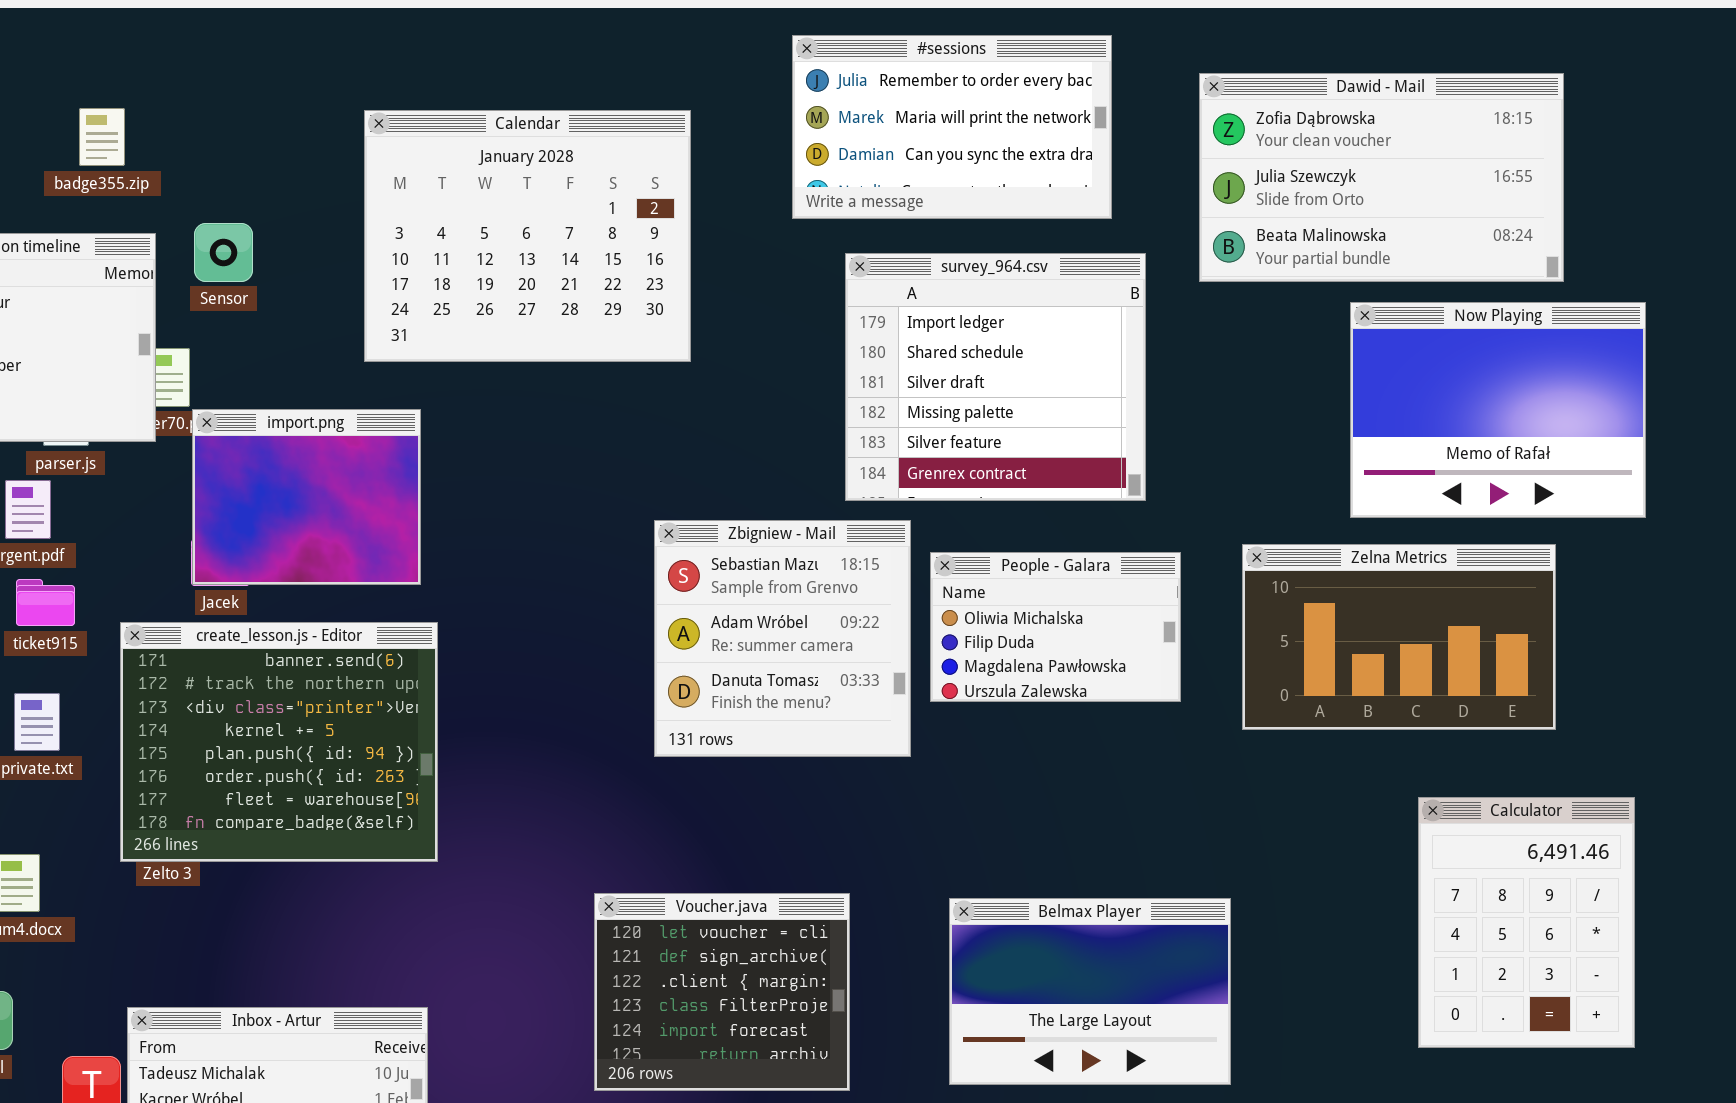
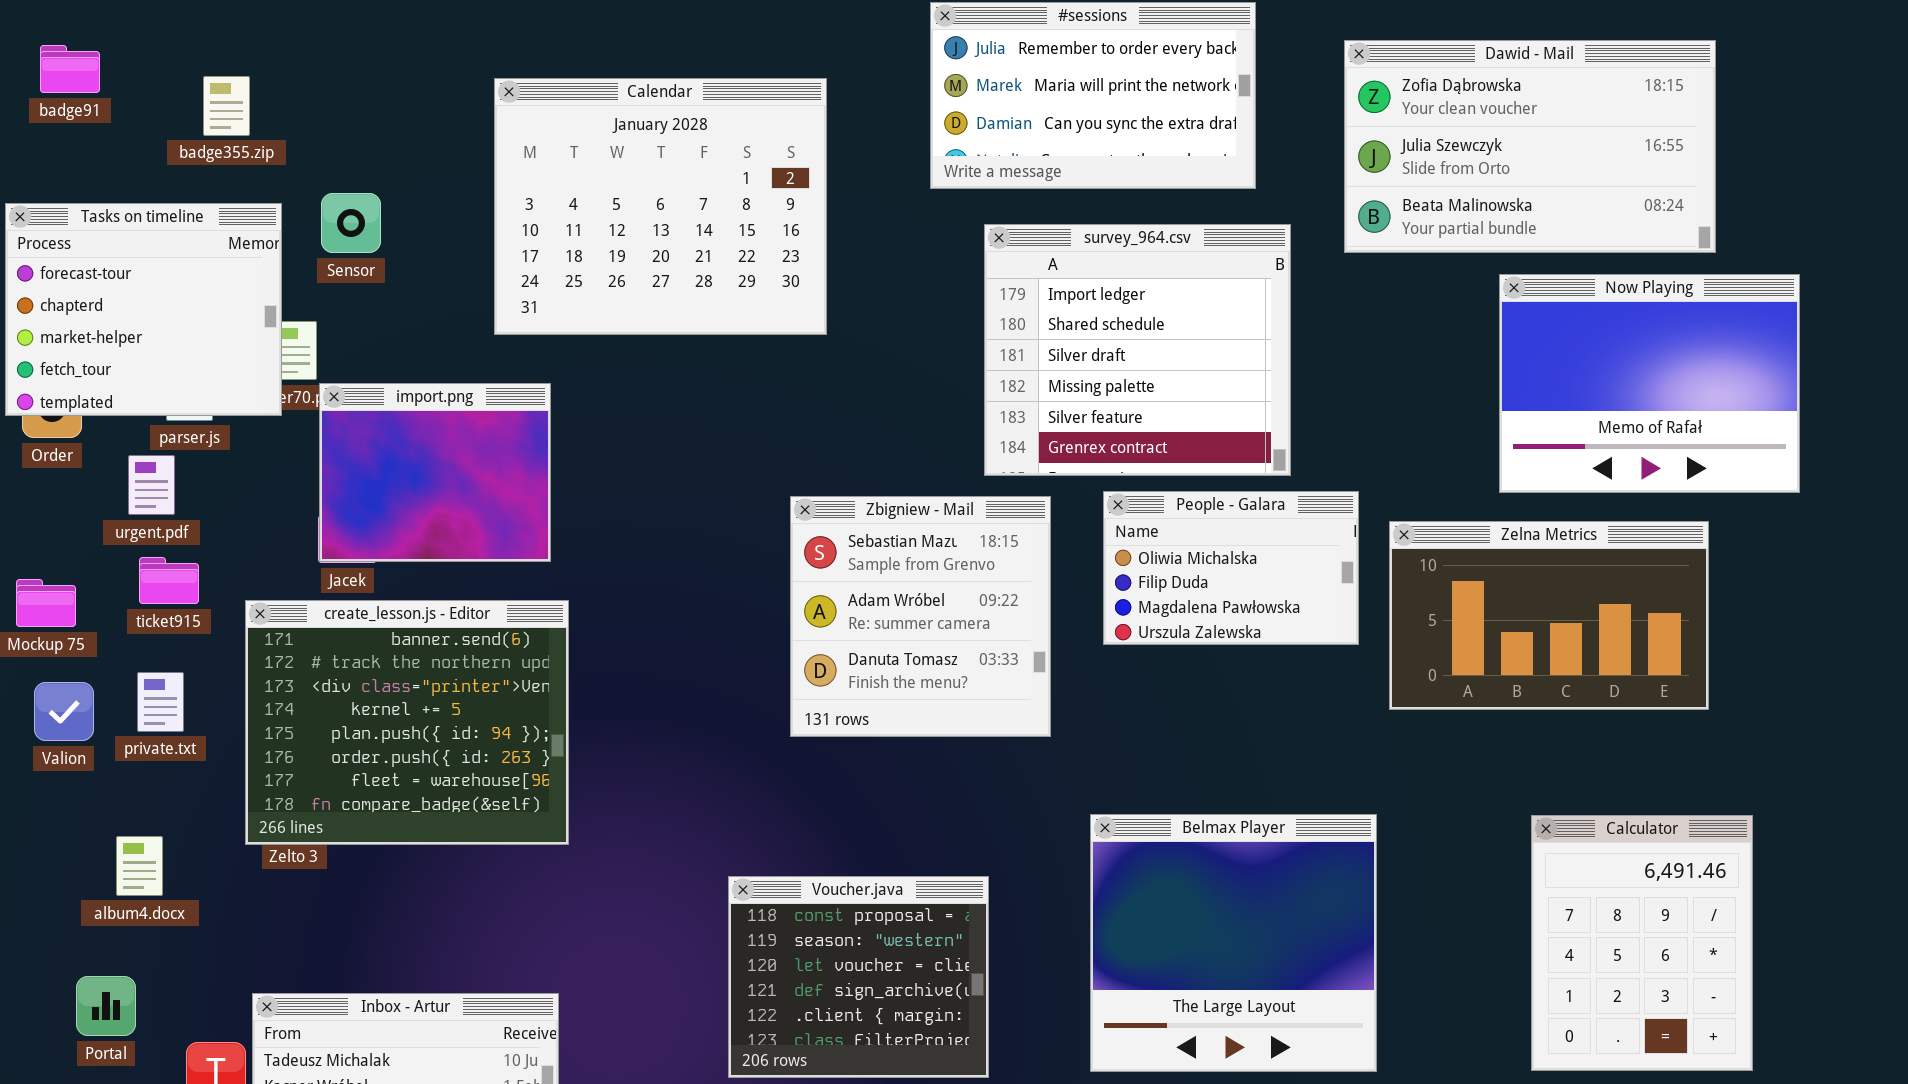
People - Galara: [930,552,1181,702] -> [1103,491,1359,645], moved
Calculator: [1418,797,1635,1048] -> [1531,815,1753,1071], moved
Voucher.java: [594,893,850,1091] -> [728,876,989,1078], scrolled up 2 rows
Belmax Player: [949,898,1231,1085] -> [1090,814,1377,1072], resized

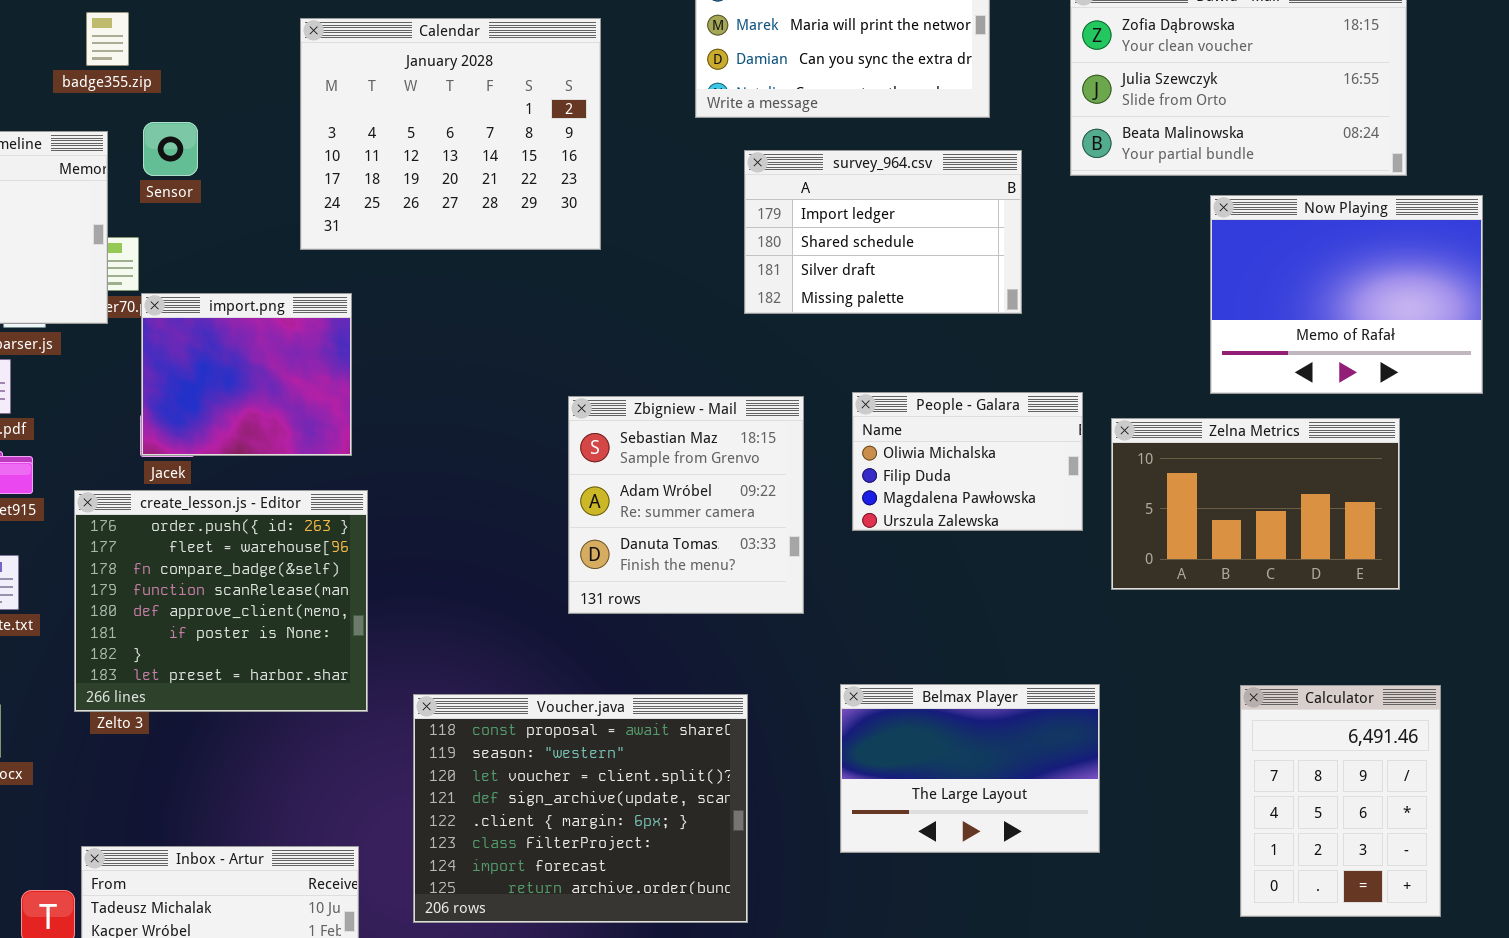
badge355.zip: [203,76,250,136] -> [86,12,129,66], moved
survey_964.csv: [984,224,1291,476] -> [744,150,1022,314], resized
create_lesson.js - Editor: [245,600,569,845] -> [74,490,368,712], scrolled down 5 rows
Belmax Player: [1090,814,1377,1072] -> [840,684,1100,853], resized
Voucher.java: [728,876,989,1078] -> [413,694,748,923], resized

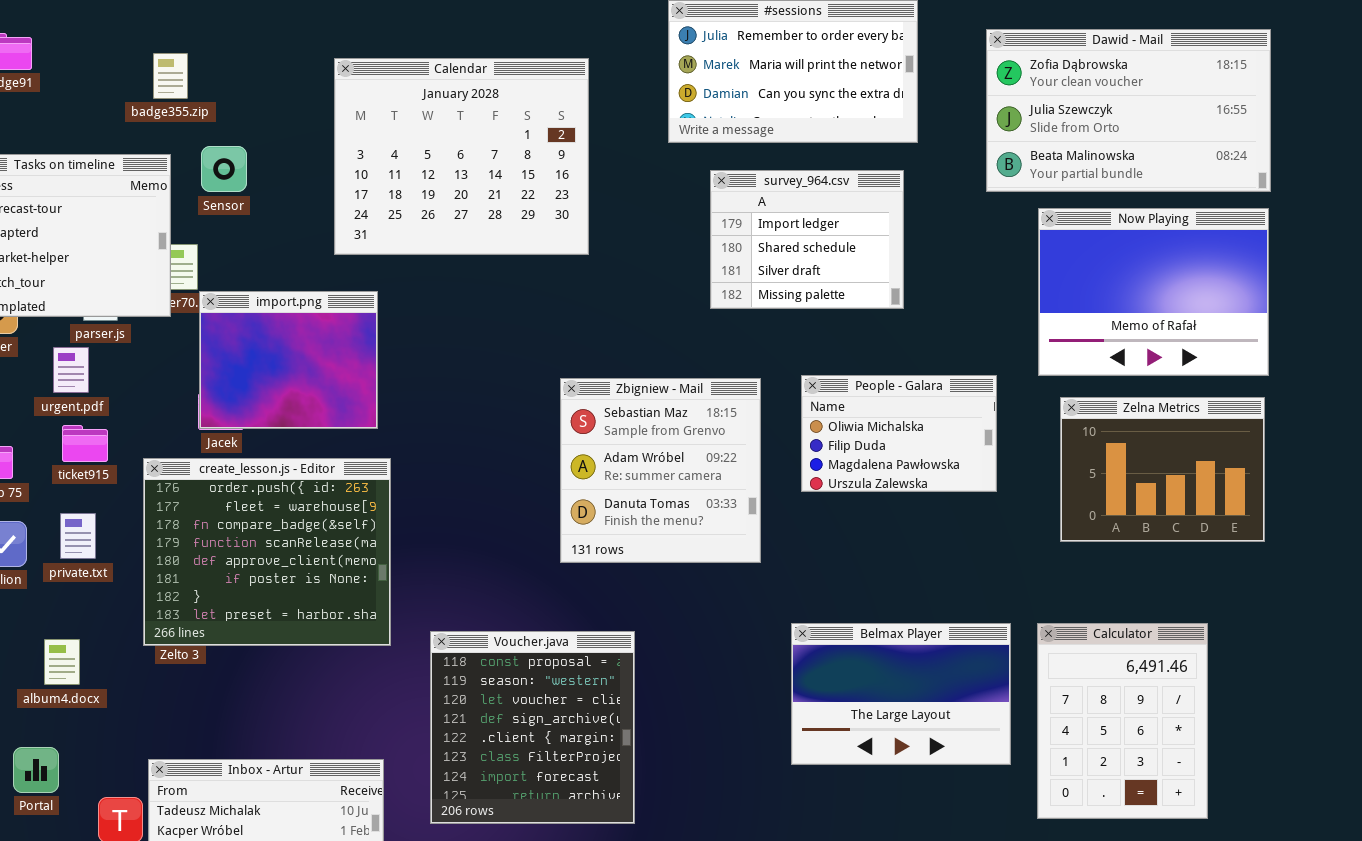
survey_964.csv: [744,150,1022,314] -> [710,170,904,309], resized
Now Playing: [1210,195,1483,394] -> [1038,208,1269,376], moved
Zelna Metrics: [1111,418,1400,590] -> [1060,397,1265,542], resized
Calculator: [1240,685,1441,917] -> [1037,623,1208,819], moved
Voucher.java: [413,694,748,923] -> [430,631,635,824], resized

